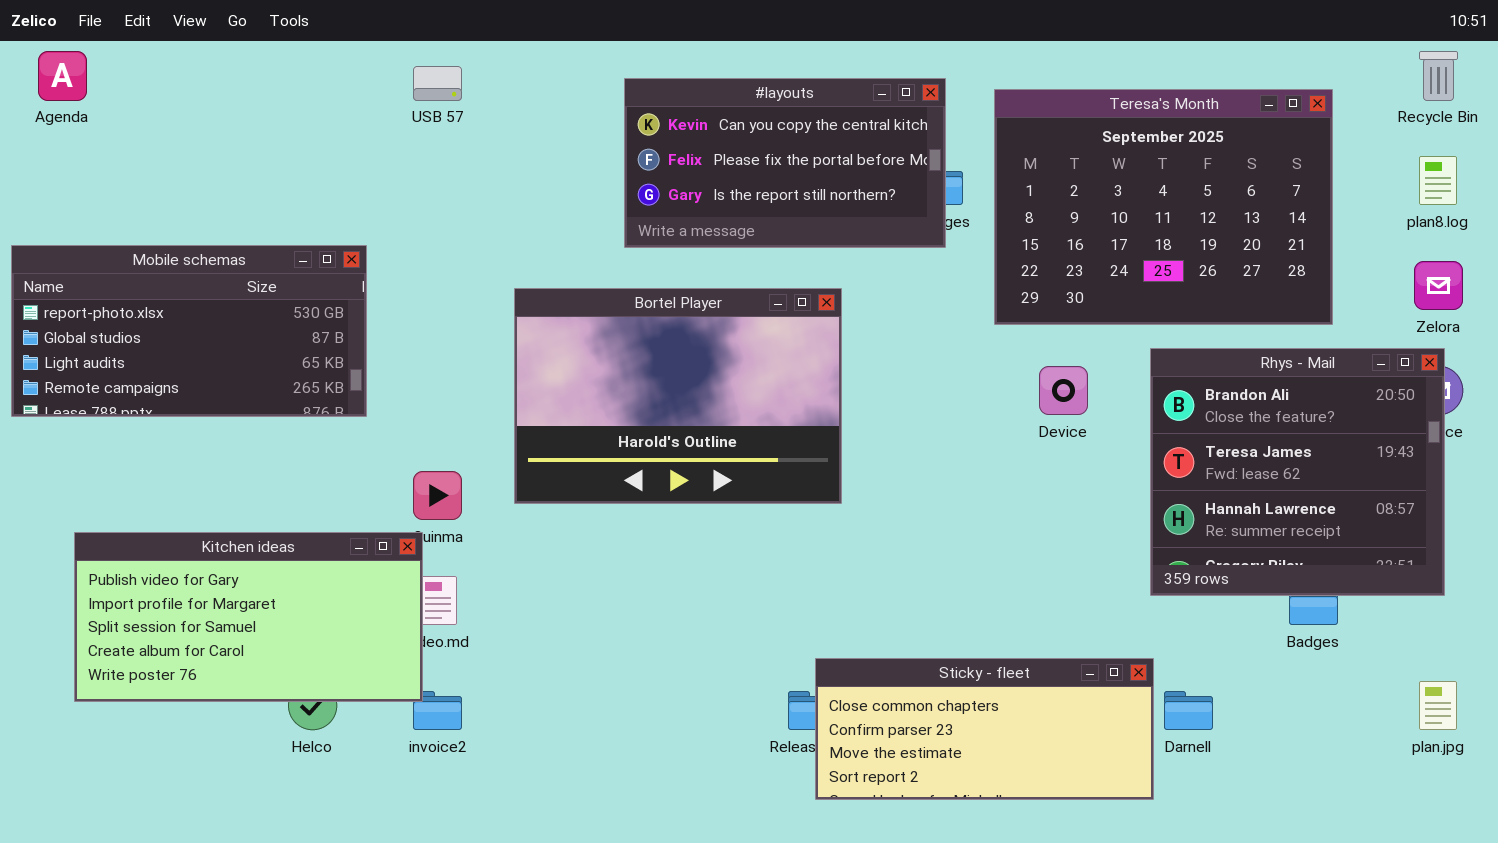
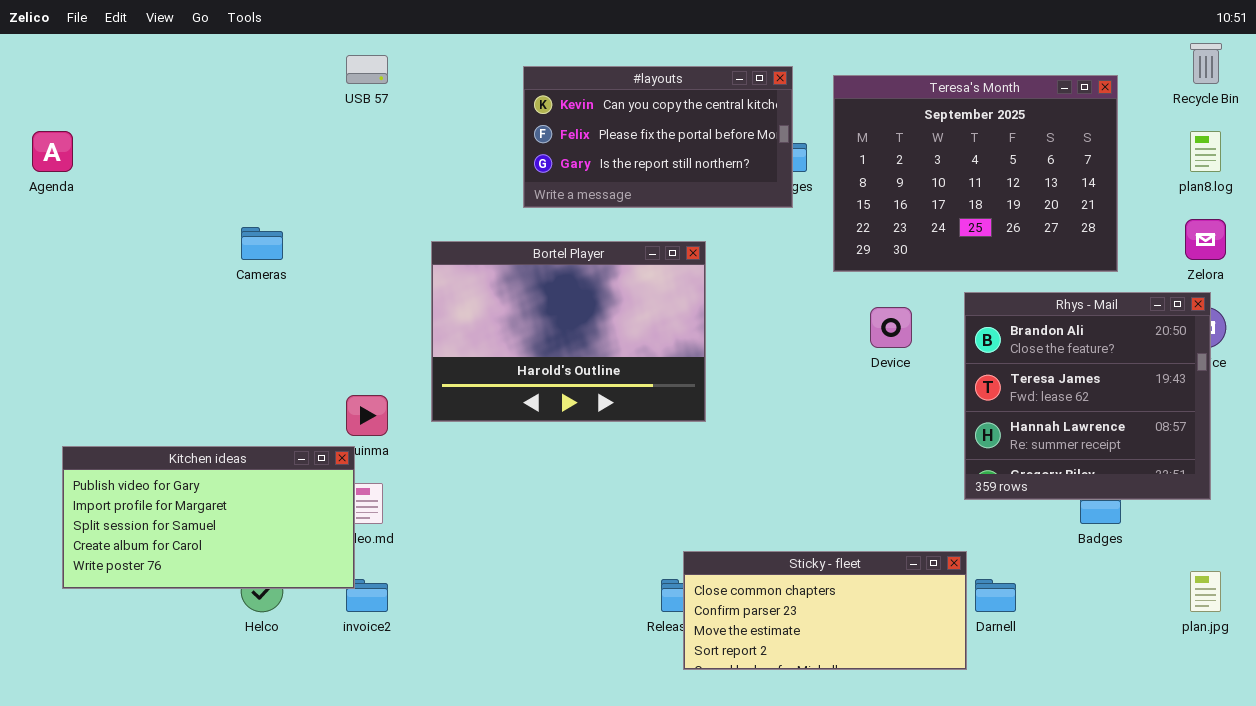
Agenda: [38,51,87,101] -> [32,131,73,172], moved
Mobile schemas: [11,245,367,417] -> none, closed

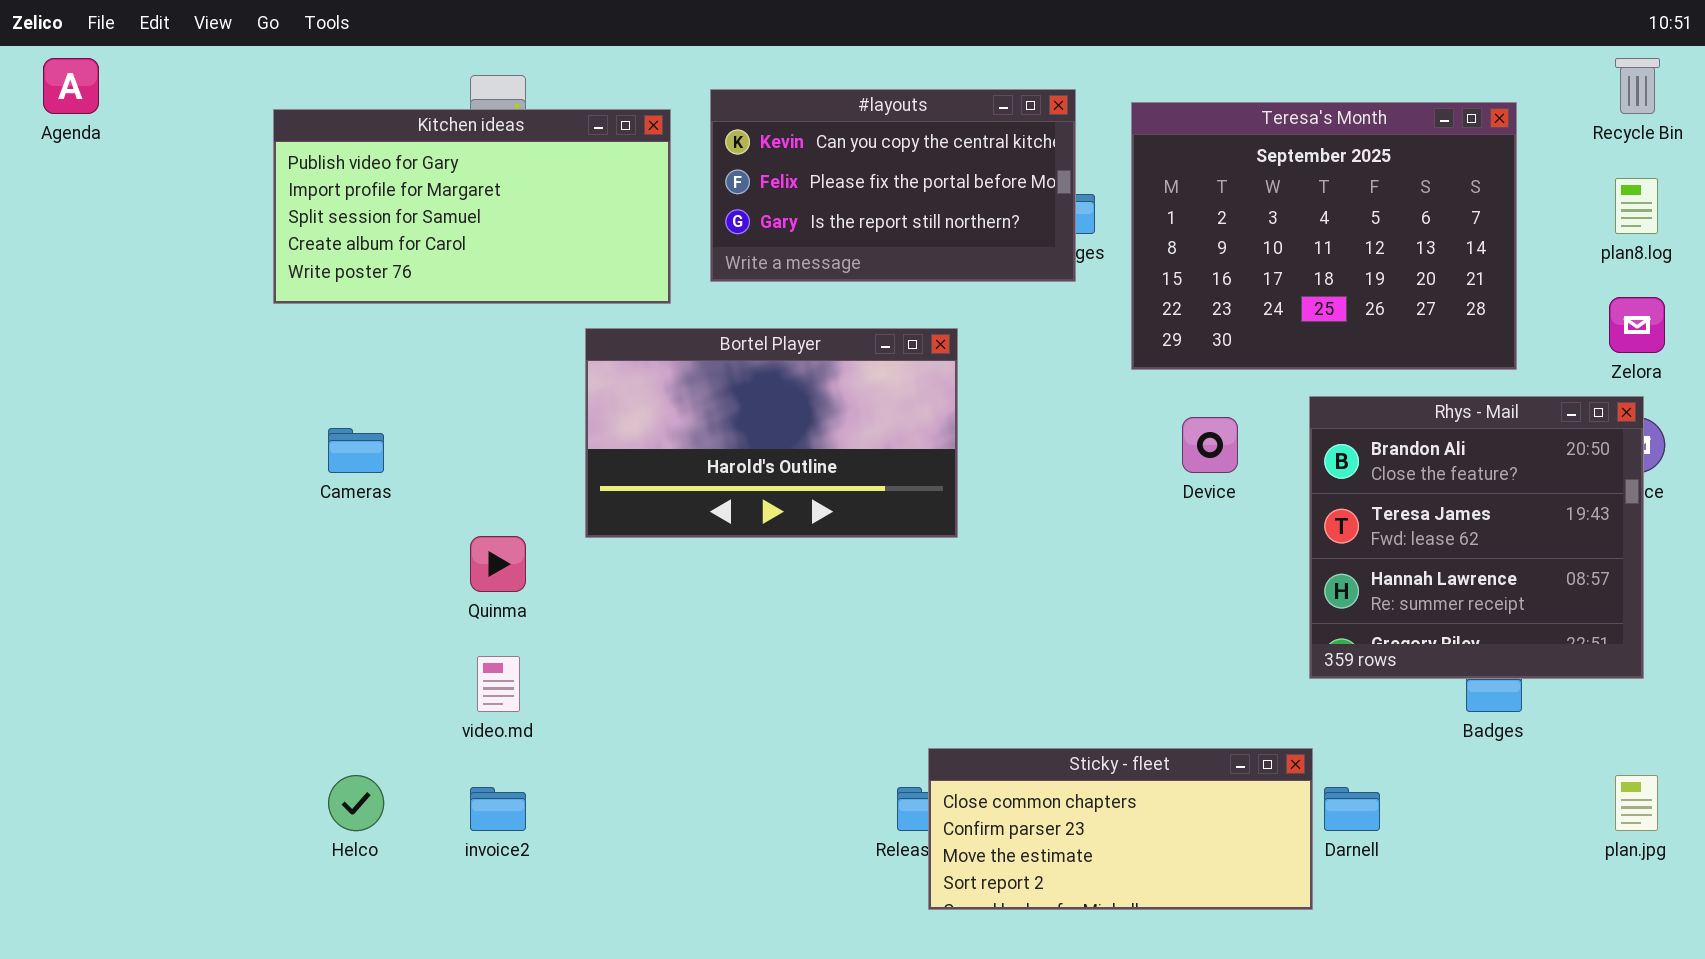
Agenda: [32,131,73,172] -> [43,58,99,114], moved
Cameras: [241,227,283,260] -> [328,428,384,473], moved
Bortel Player: [431,241,706,422] -> [585,328,958,538], resized
Kitchen ideas: [62,446,355,589] -> [273,109,671,304], moved

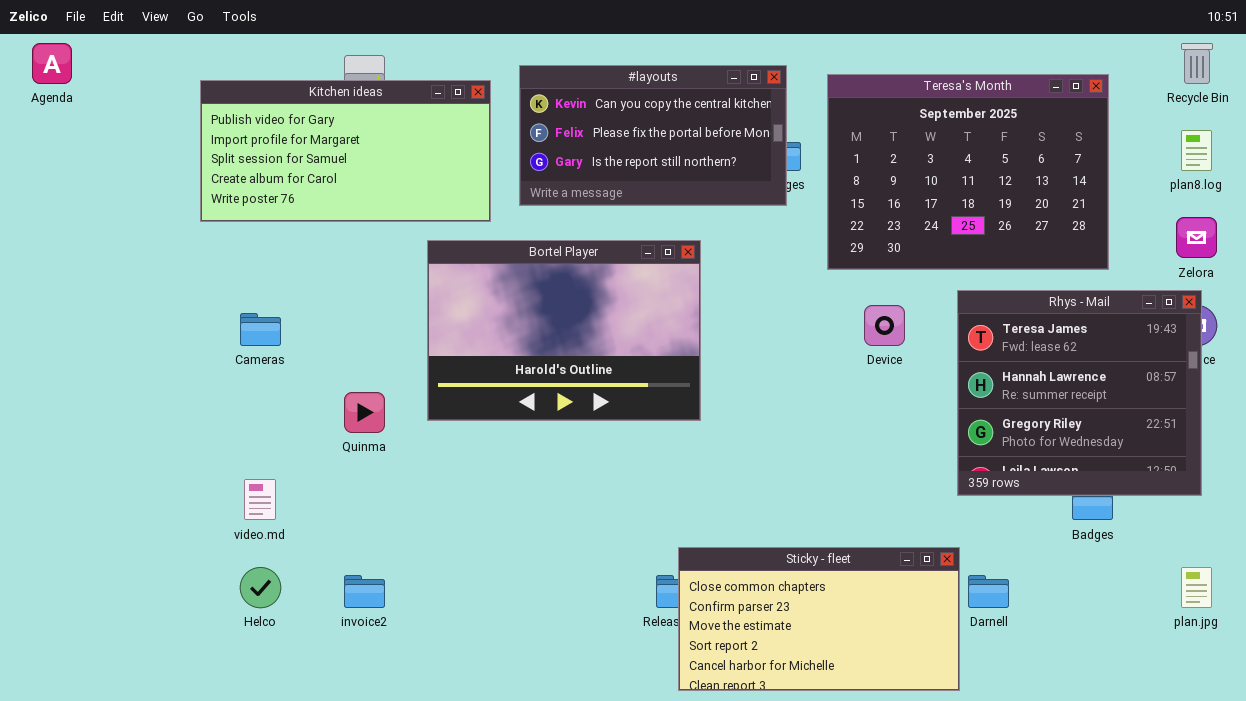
Bortel Player: [585,328,958,538] -> [427,240,701,421], resized
Rhys - Mail: [1309,396,1644,679] -> [957,290,1202,496], scrolled down 1 row
video.md: [477,656,520,712] -> [244,479,276,520], moved
Sticky - fleet: [928,748,1313,910] -> [678,547,960,691], resized

